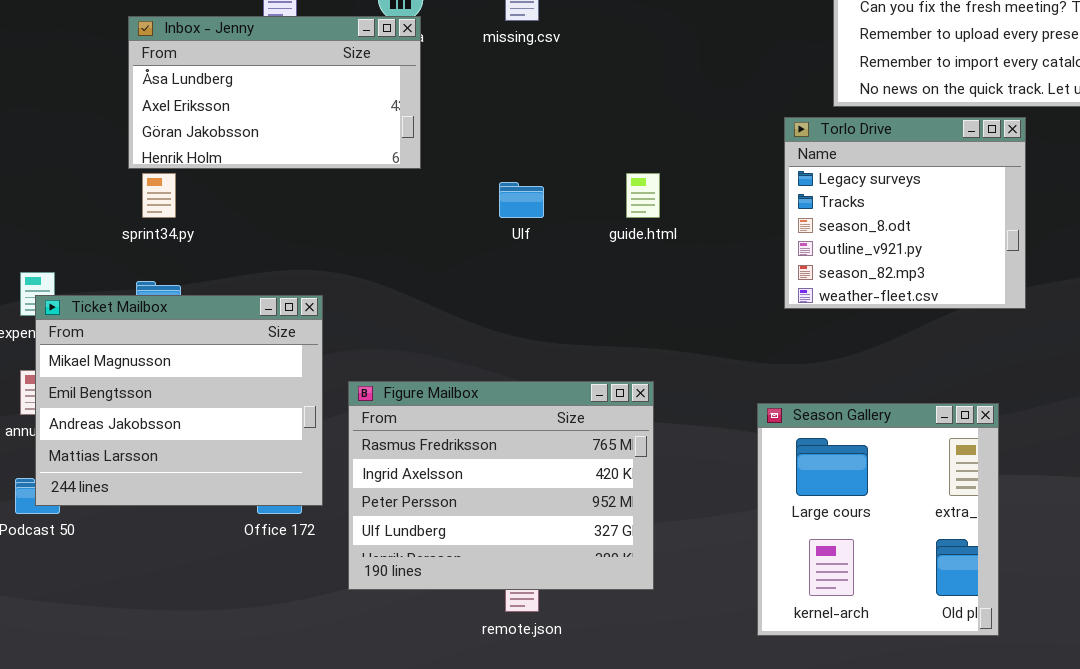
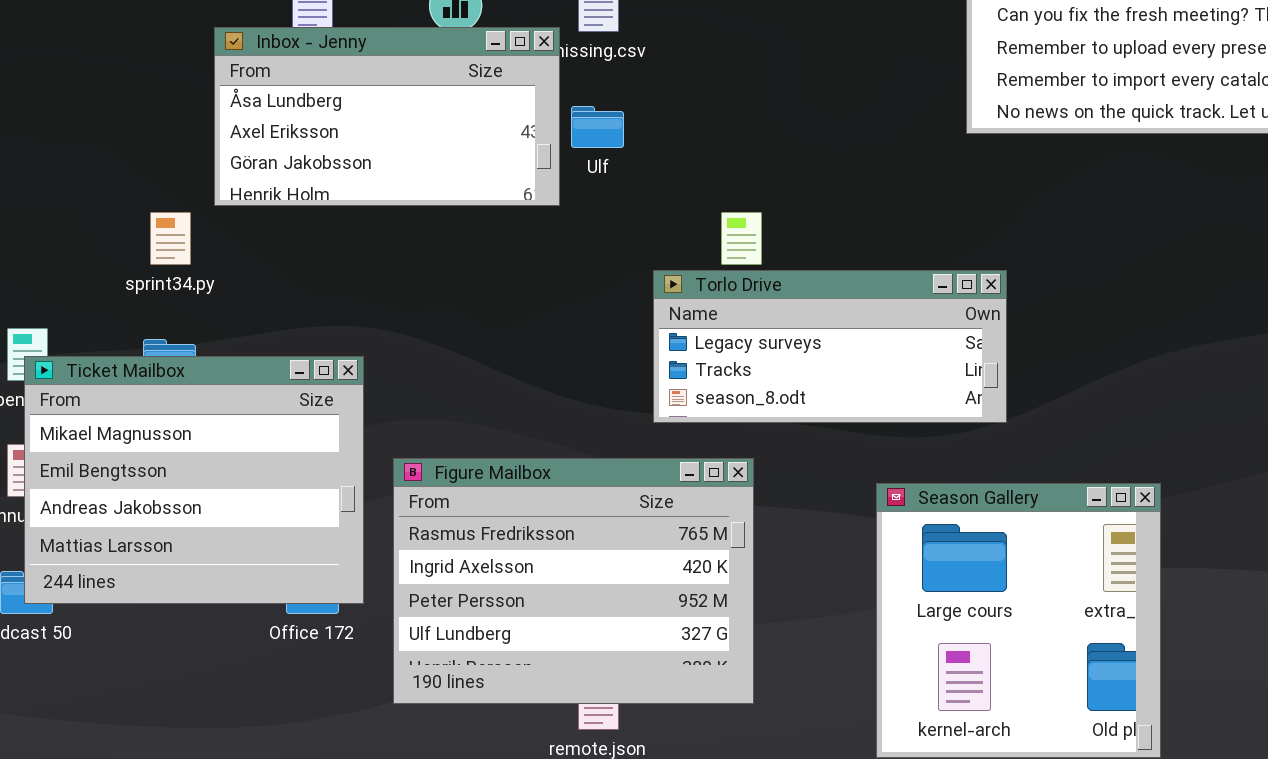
Inbox - Jenny: [128,16,421,169] -> [214,27,560,206], moved
Torlo Drive: [784,117,1026,309] -> [653,270,1007,423], moved, resized
Ulf: [499,182,544,218] -> [571,106,624,148], moved

